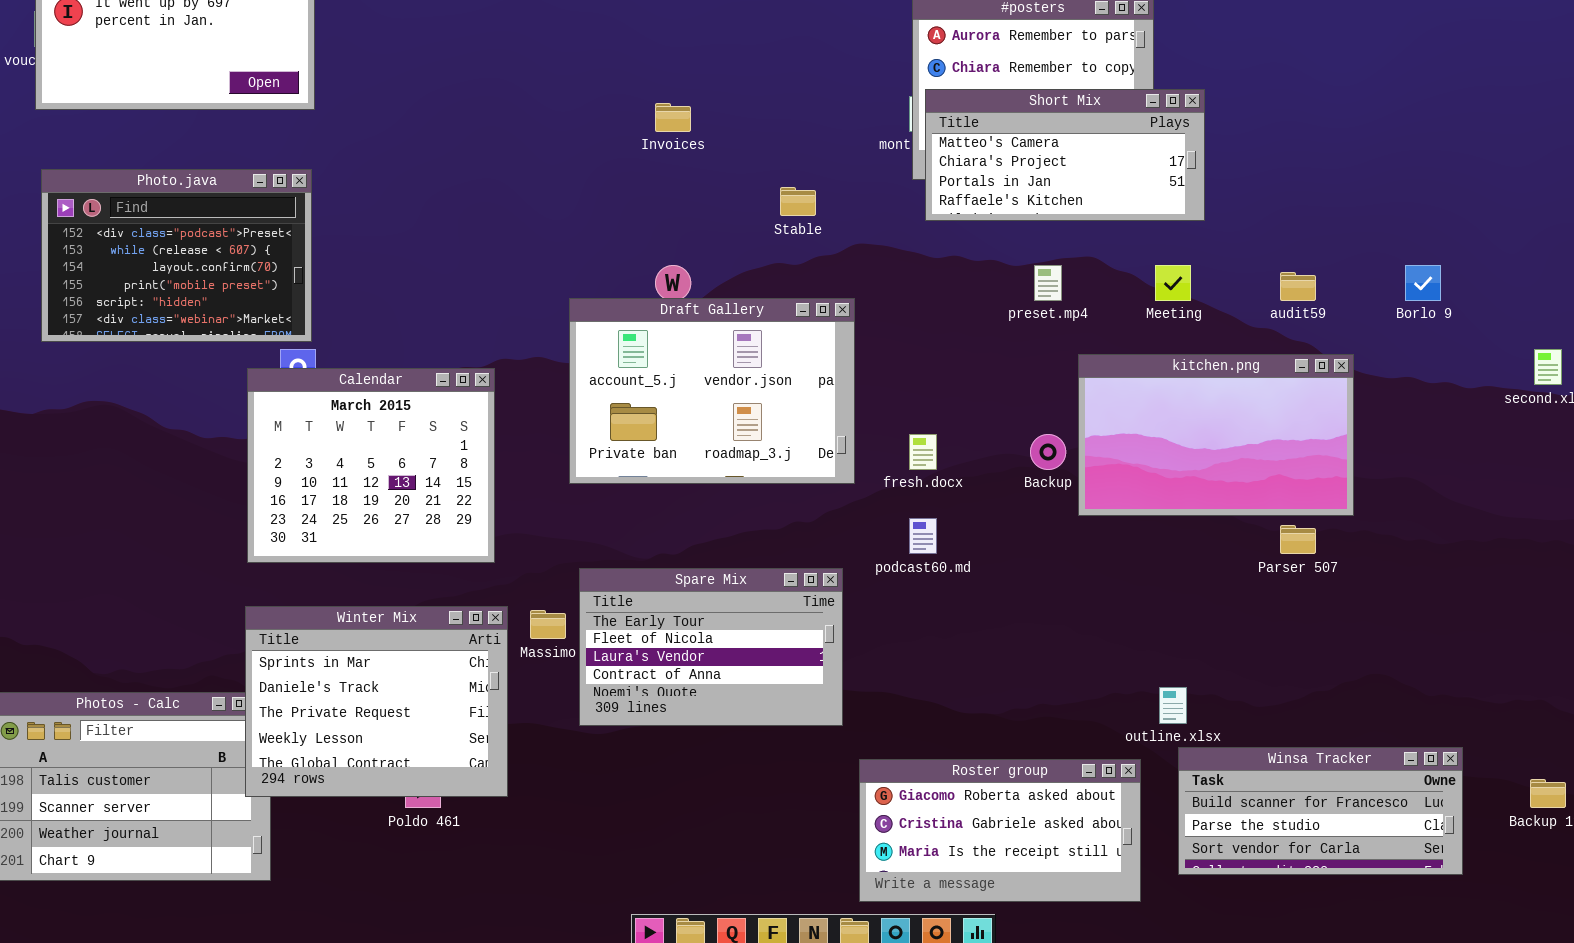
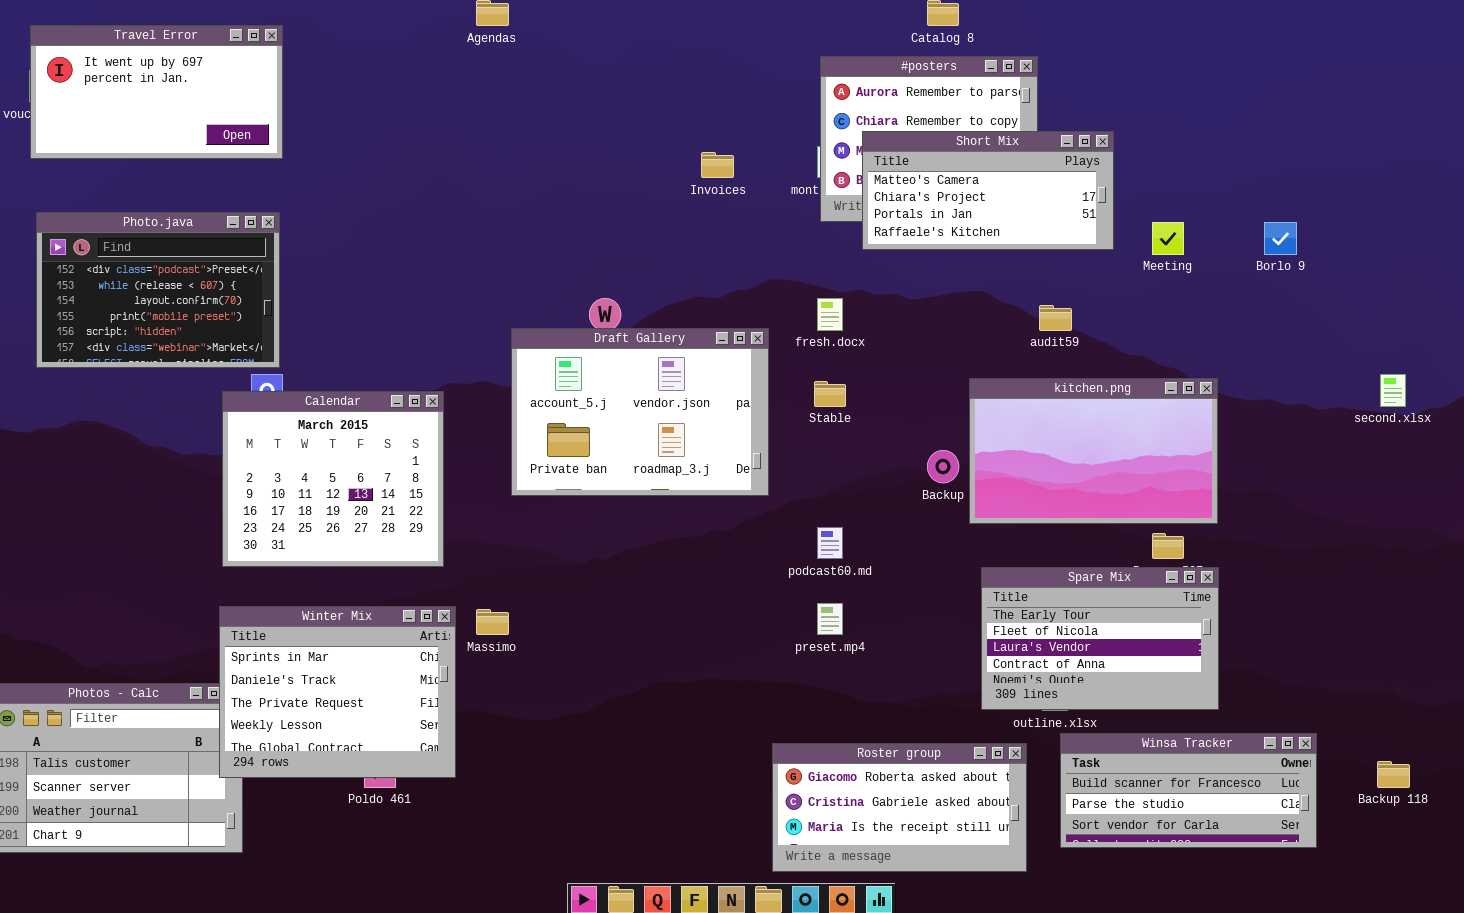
Short Mix: [925,89,1205,221] -> [862,131,1114,250], moved
Invoices: [655,103,691,132] -> [701,152,734,178], moved
Stable: [780,187,816,216] -> [814,381,846,407], moved
preset.mp4: [1034,265,1062,301] -> [817,603,843,635], moved
Meeting: [1155,265,1191,301] -> [1152,222,1184,255], moved
Borlo 9: [1405,265,1441,301] -> [1264,222,1297,255], moved
audit59: [1280,272,1316,301] -> [1039,305,1072,331], moved
fresh.docx: [909,434,937,470] -> [817,298,843,331], moved
Spare Mix: [579,568,843,726] -> [981,567,1219,710], moved

